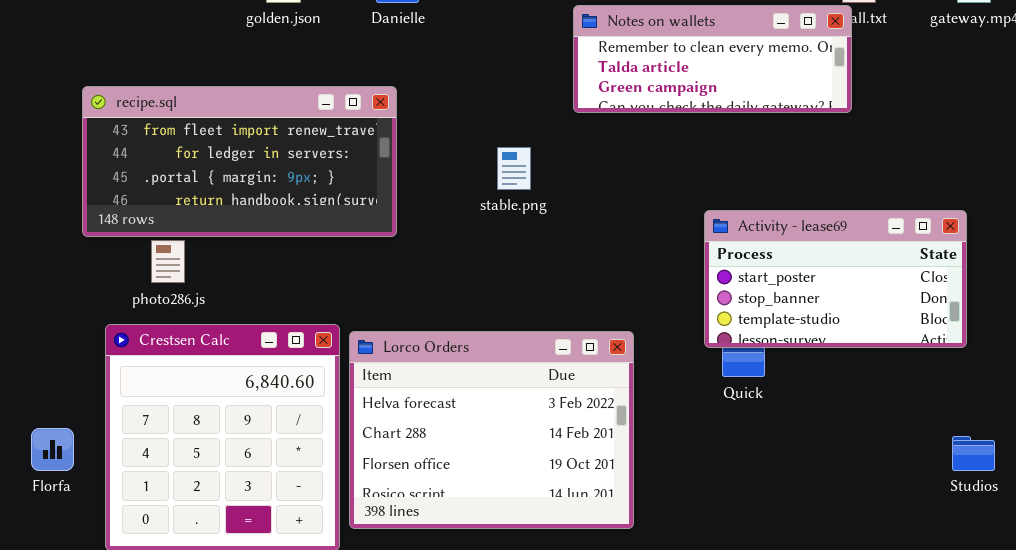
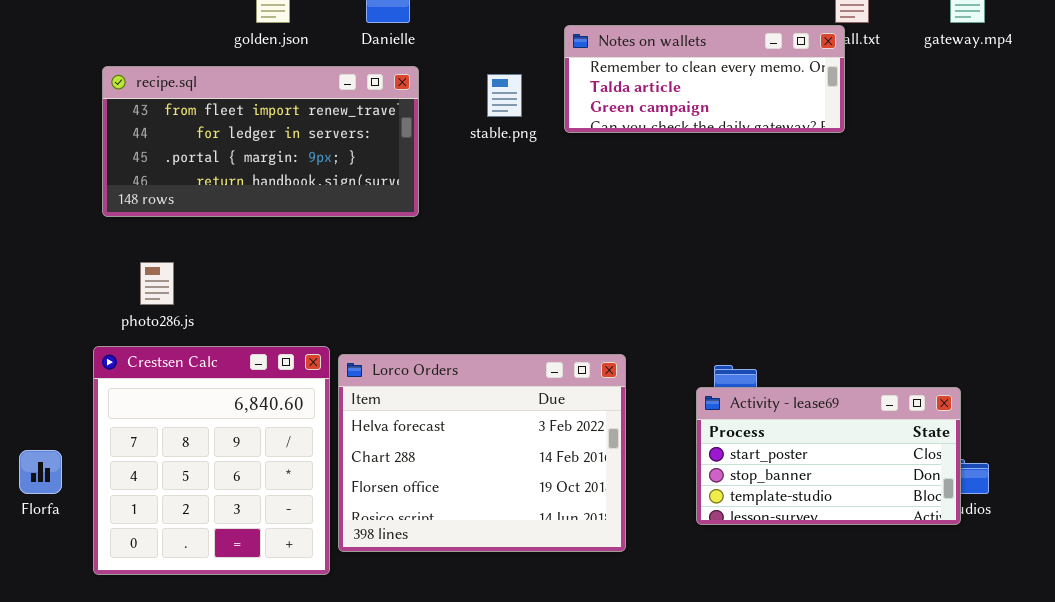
recipe.sql: [82,86,397,237] -> [102,66,419,217], moved
stable.png: [497,147,531,190] -> [487,74,522,117], moved
Activity - lease69: [704,210,967,348] -> [696,387,961,525], moved

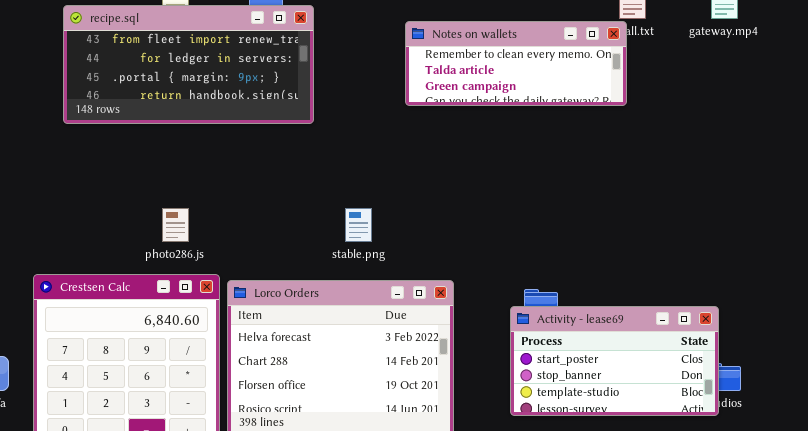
recipe.sql: [102,66,419,217] -> [63,5,314,124], moved
stable.png: [487,74,522,117] -> [345,208,372,242], moved
photo286.js: [140,262,174,305] -> [162,208,189,242], moved

